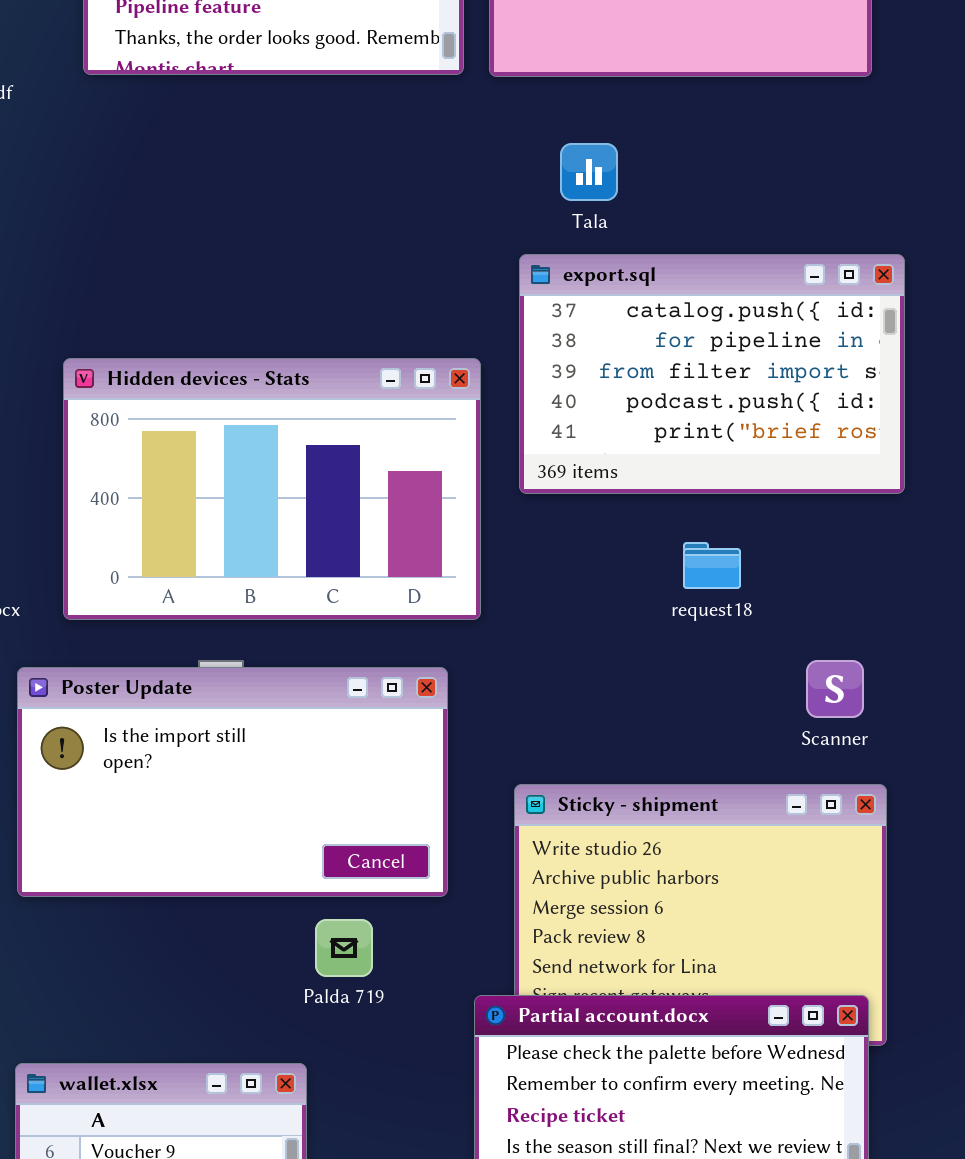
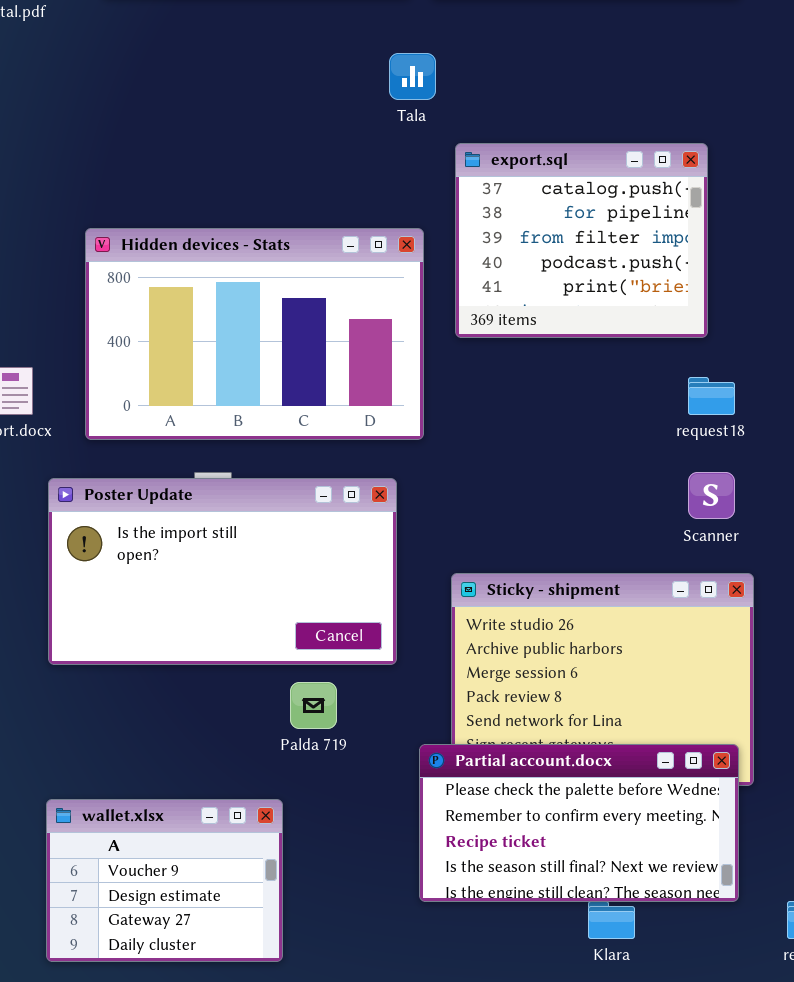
Tala: [560,143,618,201] -> [389,53,436,100], moved
export.sql: [519,254,905,494] -> [455,143,708,338], resized
request18: [683,542,741,589] -> [688,377,735,415], moved

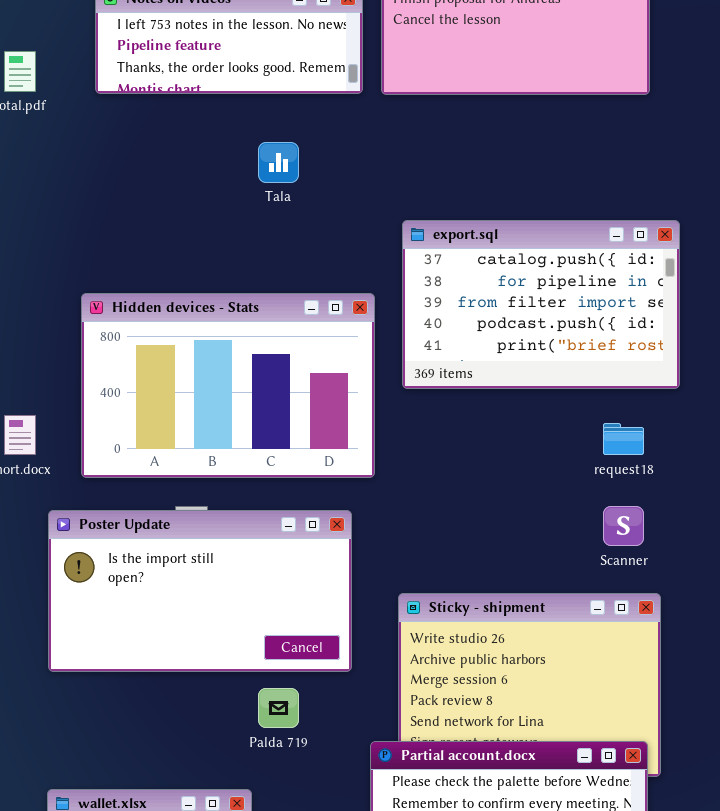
Tala: [389,53,436,100] -> [258,142,299,183], moved
export.sql: [455,143,708,338] -> [402,220,680,389], resized

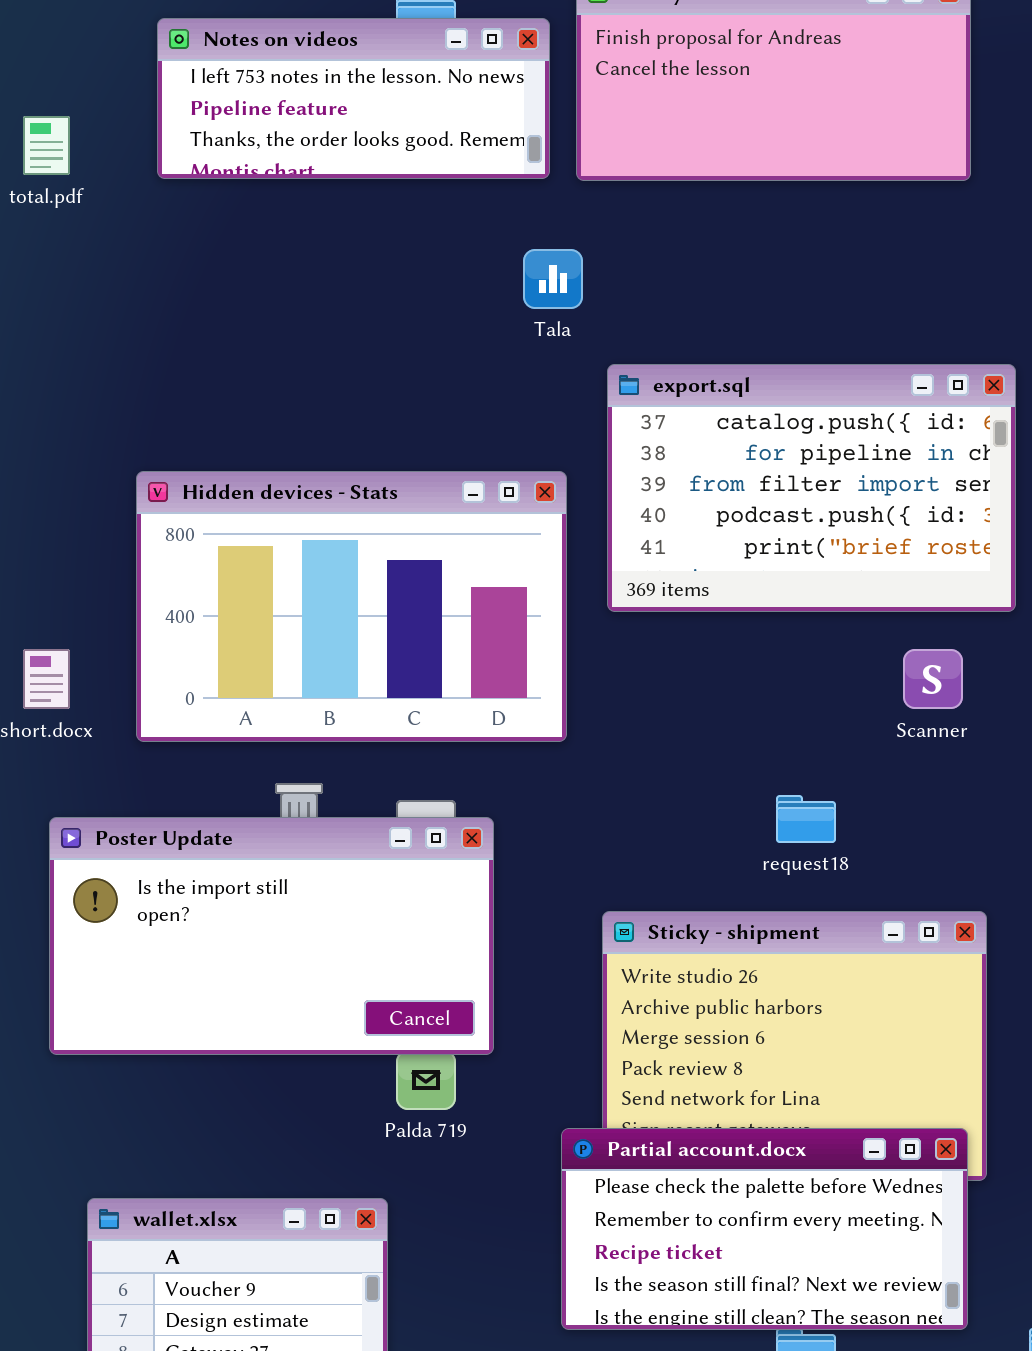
Tala: [258,142,299,183] -> [523,249,583,309], moved
request18: [603,423,644,455] -> [776,795,836,843], moved
Scanner: [603,506,644,546] -> [903,649,963,709], moved
Poster Update: [48,510,352,672] -> [49,817,494,1055], moved

